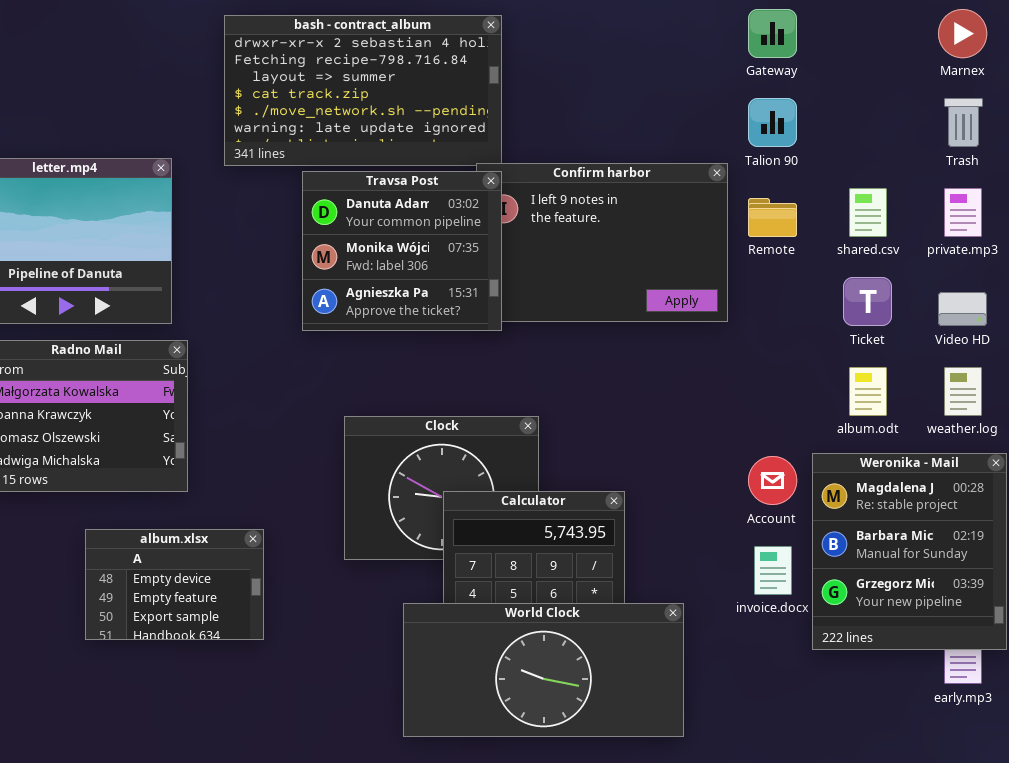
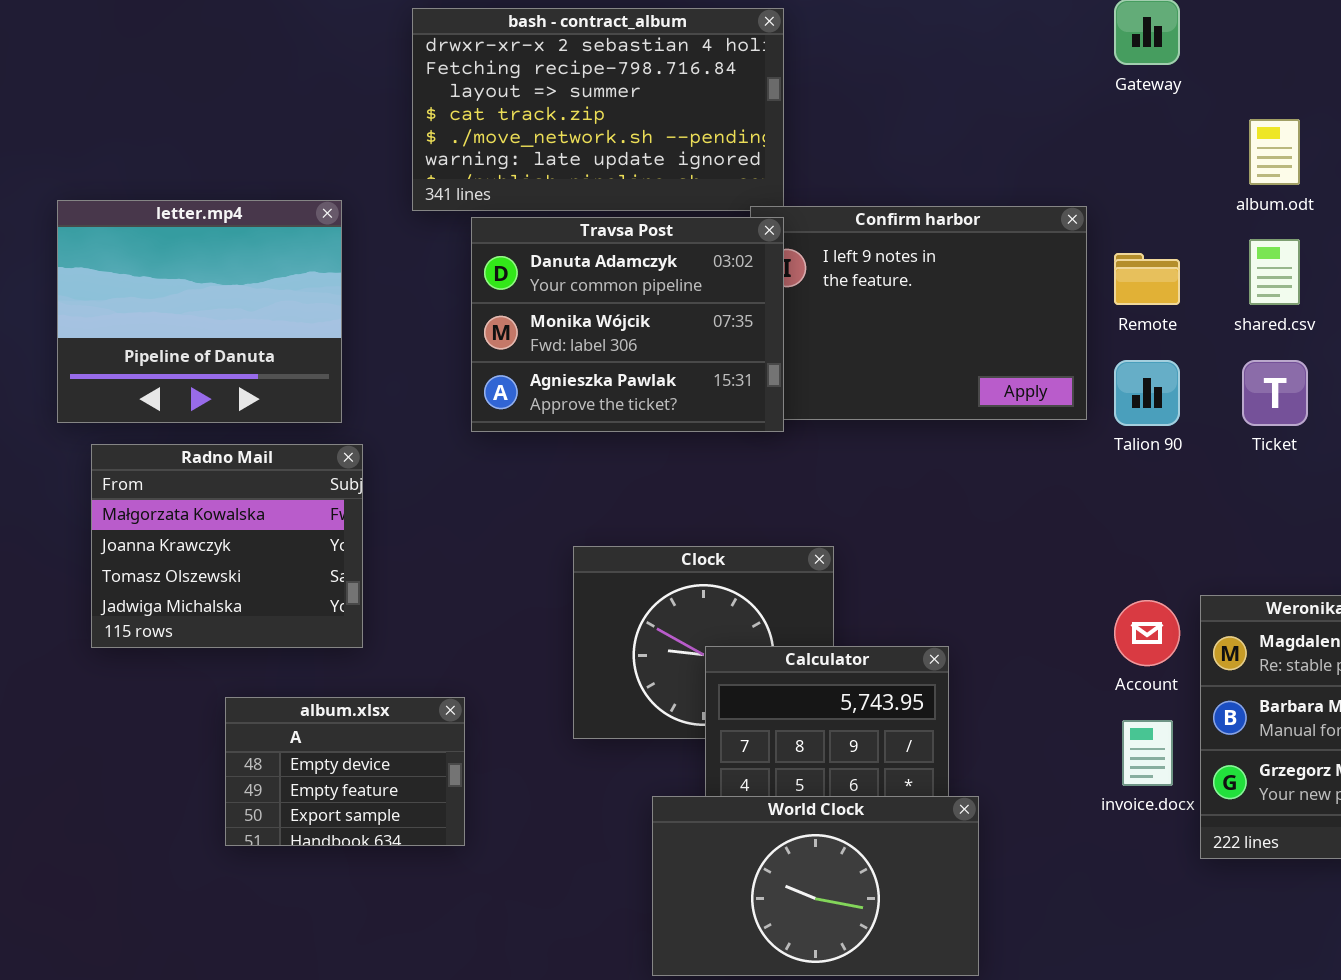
Talion 90: [748,98,797,147] -> [1114,360,1180,426], moved
Travsa Post: [302,171,502,331] -> [471,217,784,432], resized
album.odt: [849,367,887,416] -> [1249,119,1300,185], moved
World Clock: [403,603,684,737] -> [652,796,979,976], resized

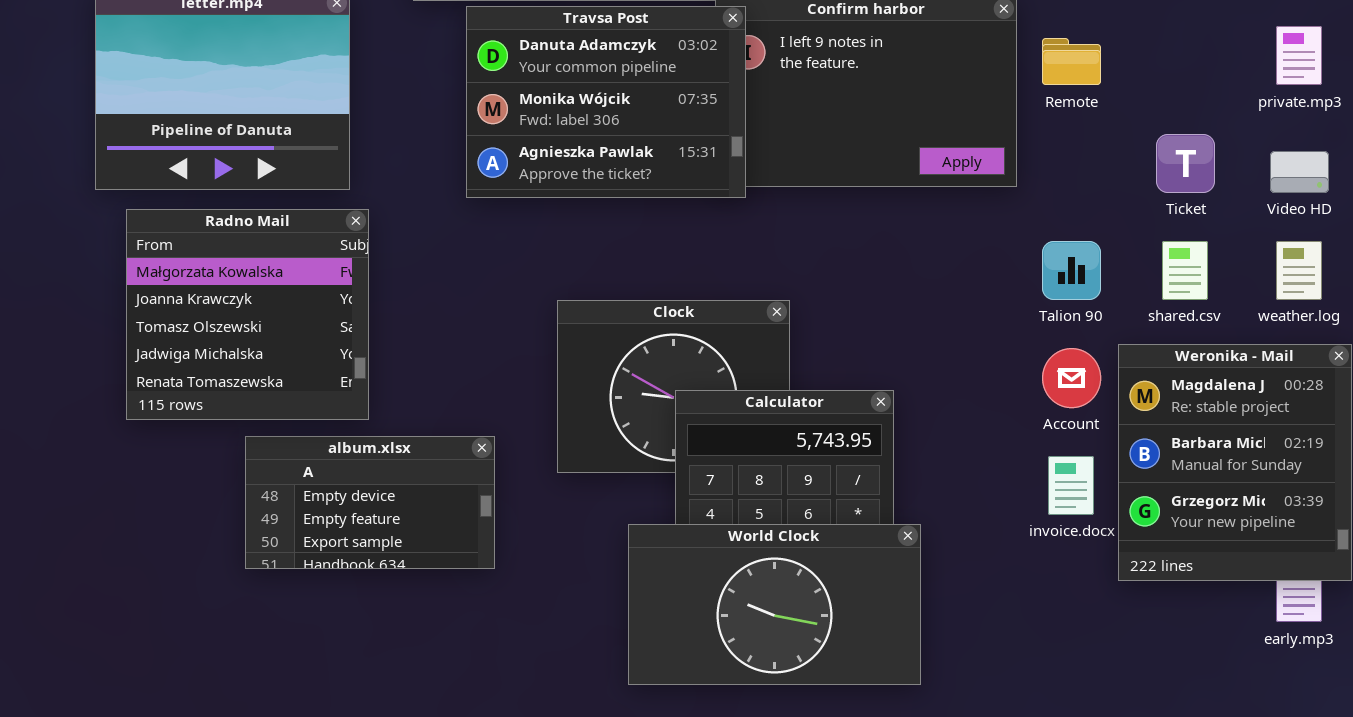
shared.csv: [1249,239,1300,305] -> [1162,241,1208,300], moved
Talion 90: [1114,360,1180,426] -> [1042,241,1101,300], moved
Radno Mail: [91,444,363,648] -> [126,209,369,420], resized
album.xlsx: [225,697,465,846] -> [245,436,495,569], resized

